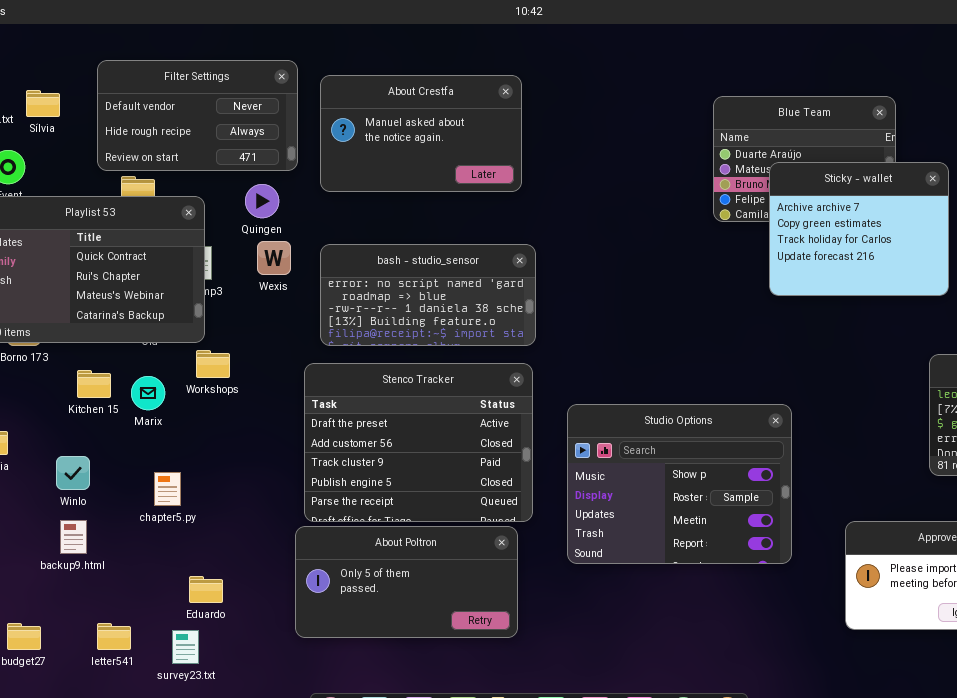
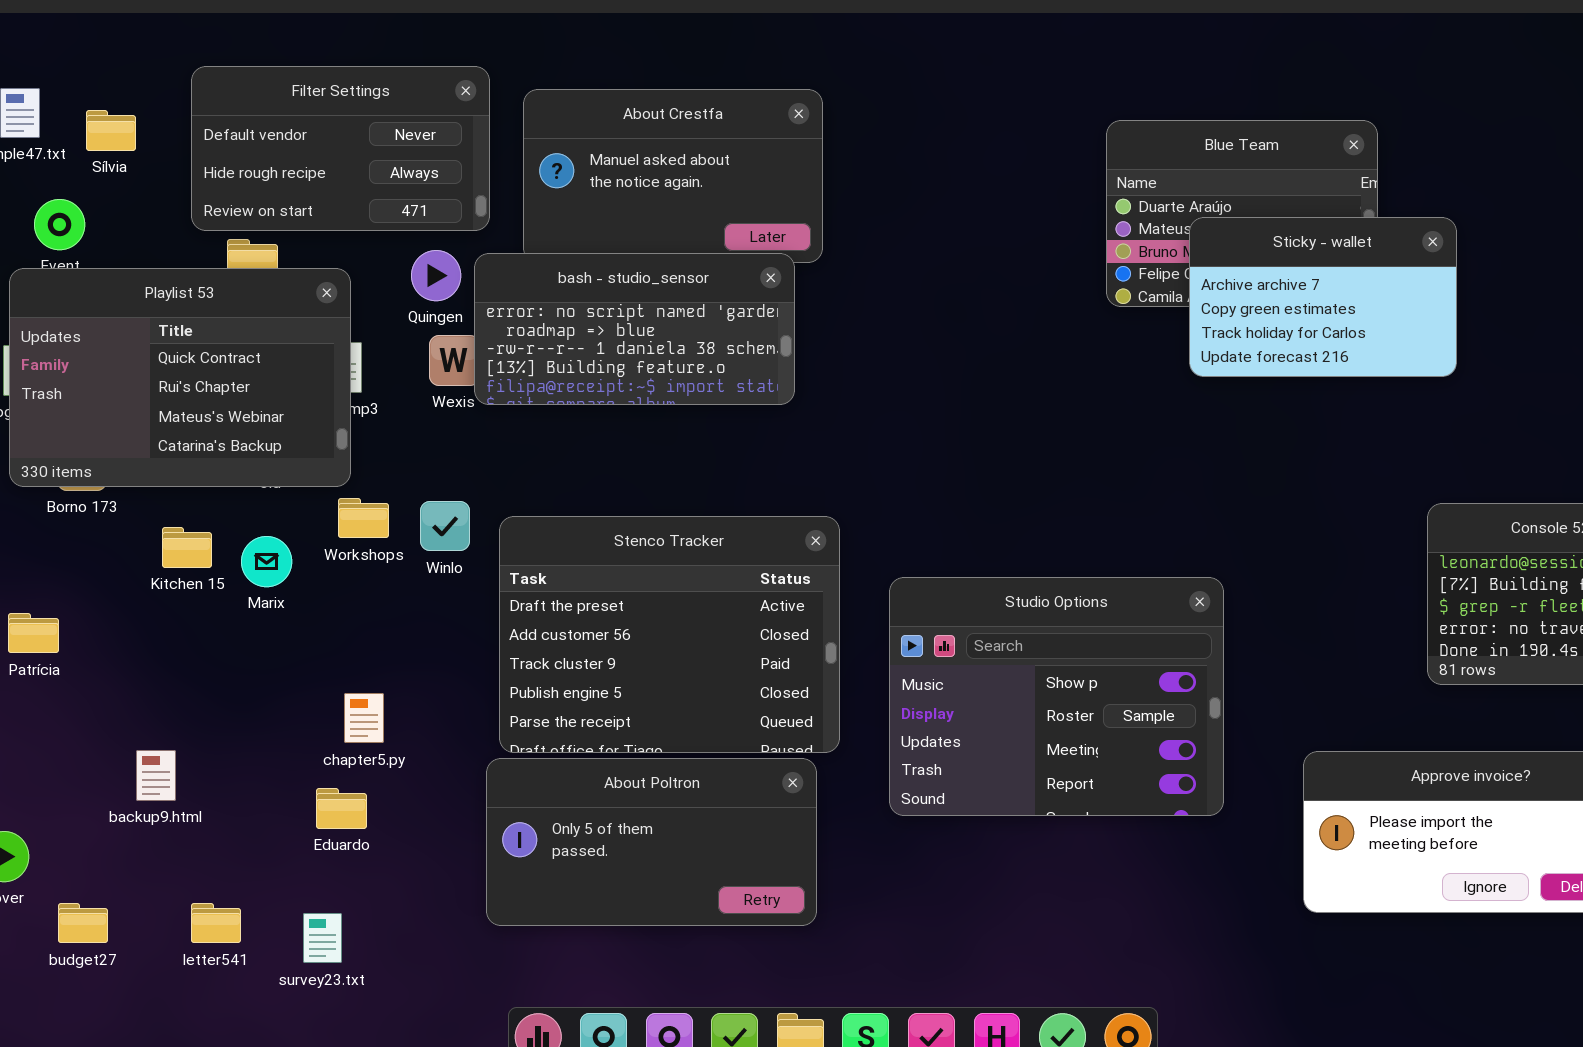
Sticky - wallet: [769,162,949,296] -> [1189,217,1457,377], resized
bash - studio_sensor: [320,244,536,346] -> [474,253,795,405], moved
Winlo: [56,456,90,490] -> [420,501,470,551], moved
chapter5.py: [154,472,181,506] -> [344,693,384,743], moved
Eduardo: [189,576,223,603] -> [316,788,367,829], moved

